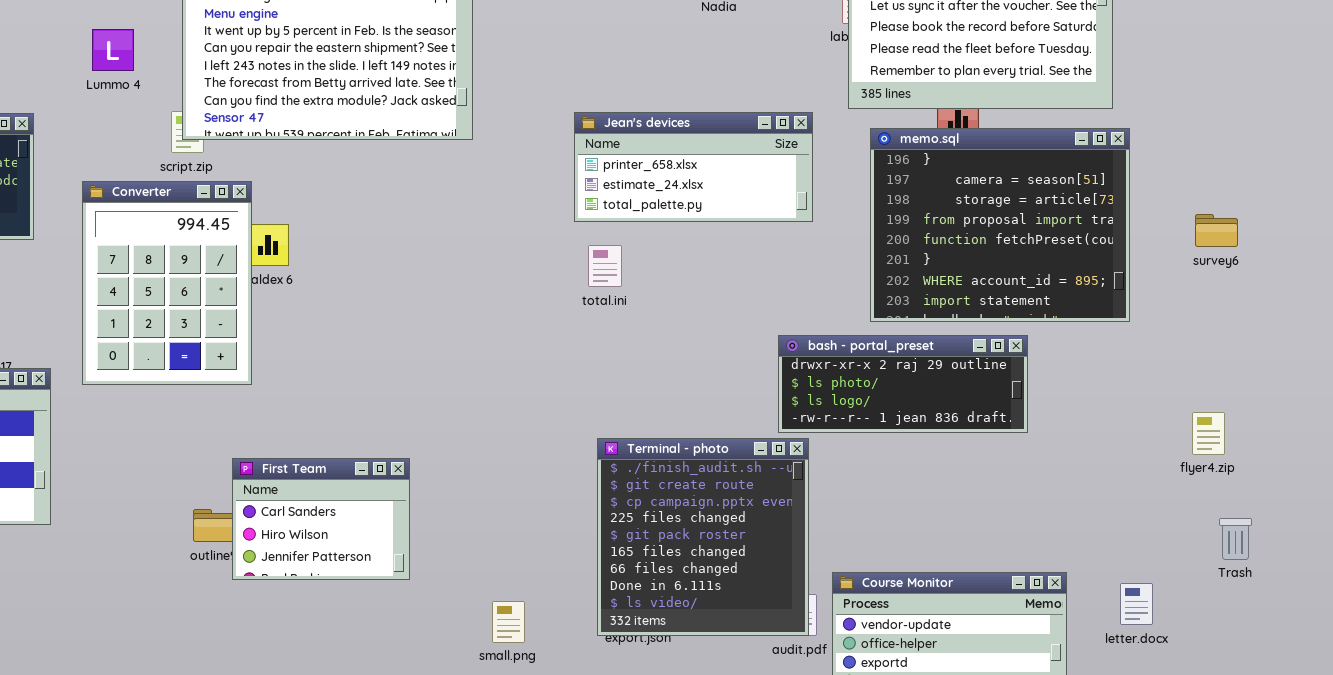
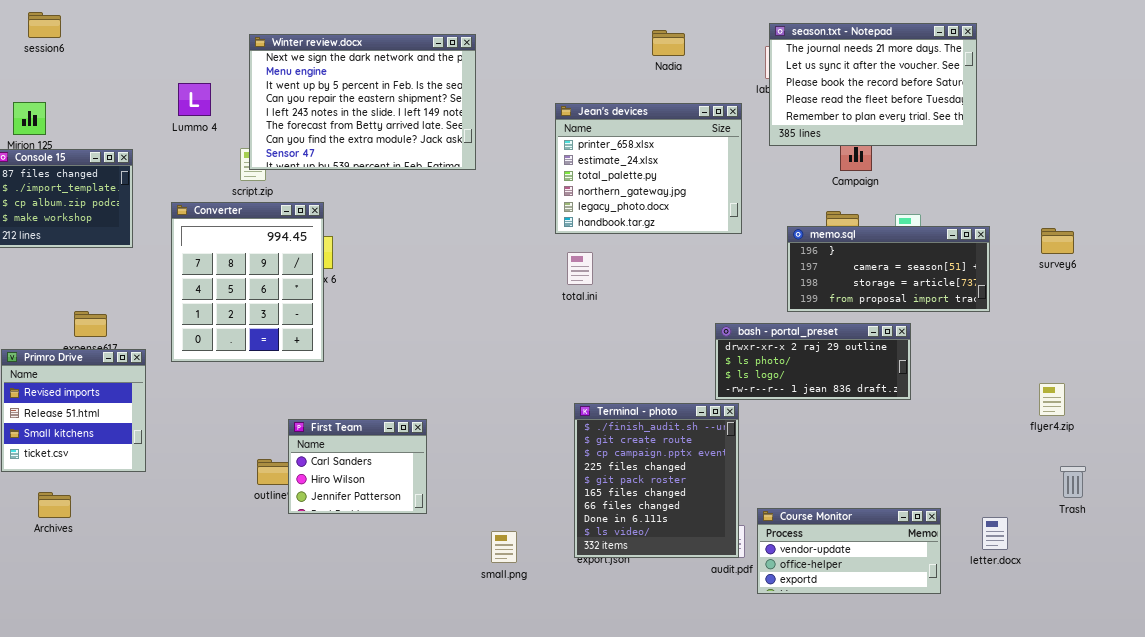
Jean's devices: [574,112,813,222] -> [555,103,742,234], resized
memo.sql: [870,128,1130,322] -> [787,226,990,312], resized
Converter: [82,181,252,385] -> [171,202,324,362], resized

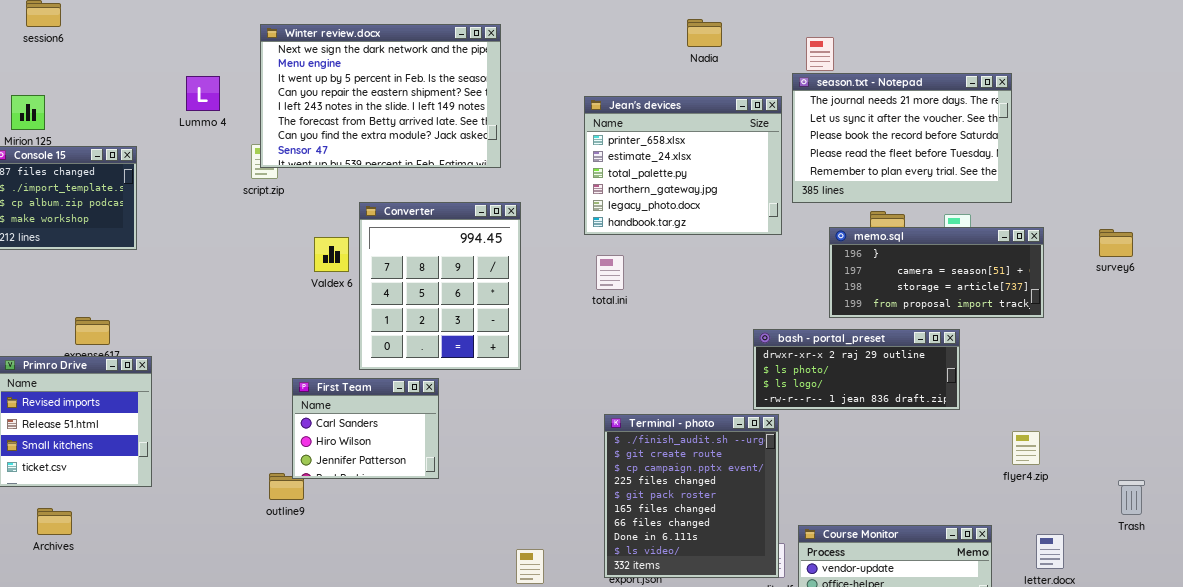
season.txt - Notepad: [769,23,977,146] -> [792,73,1012,203], moved
Converter: [171,202,324,362] -> [359,202,521,370], moved
flyer4.zip: [1039,383,1065,416] -> [1012,431,1040,465], moved
First Team: [288,419,427,514] -> [292,378,439,479], moved

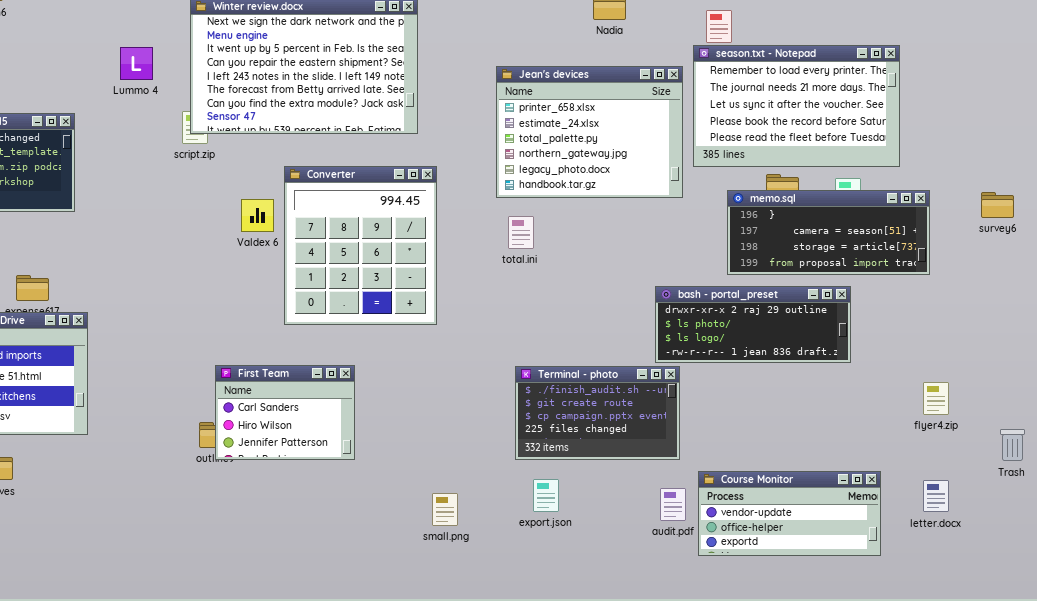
season.txt - Notepad: [792,73,1012,203] -> [693,45,900,167], scrolled up 1 row
First Team: [292,378,439,479] -> [215,365,355,460], moved
Terminal - photo: [604,414,779,578] -> [515,366,680,460], resized
flyer4.zip: [1012,431,1040,465] -> [923,382,949,415], moved

